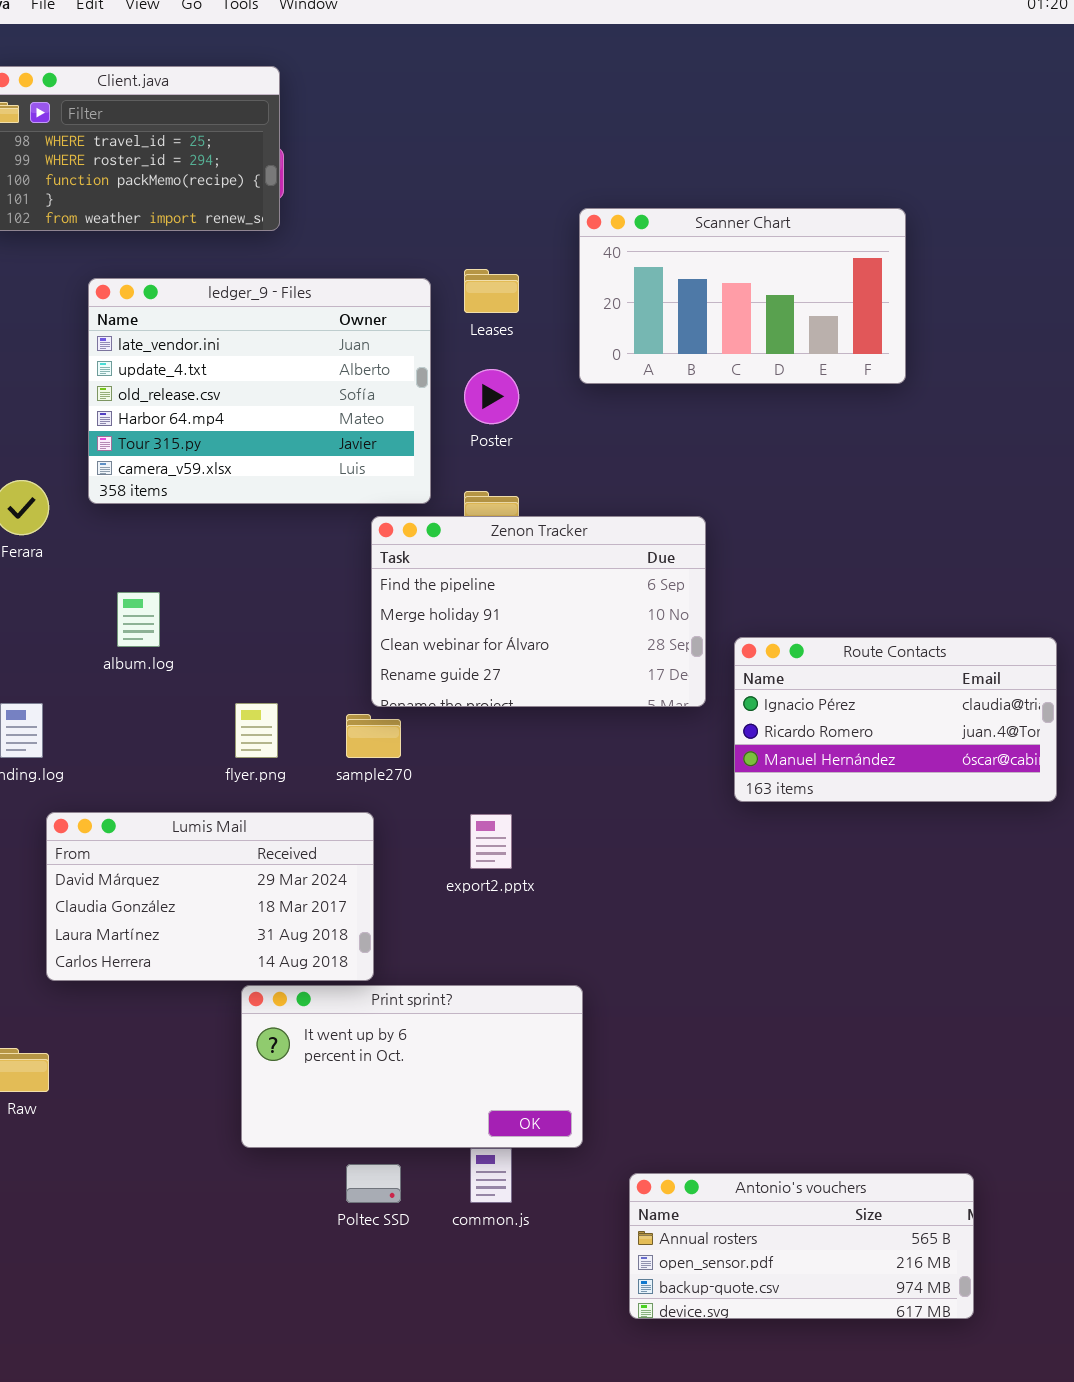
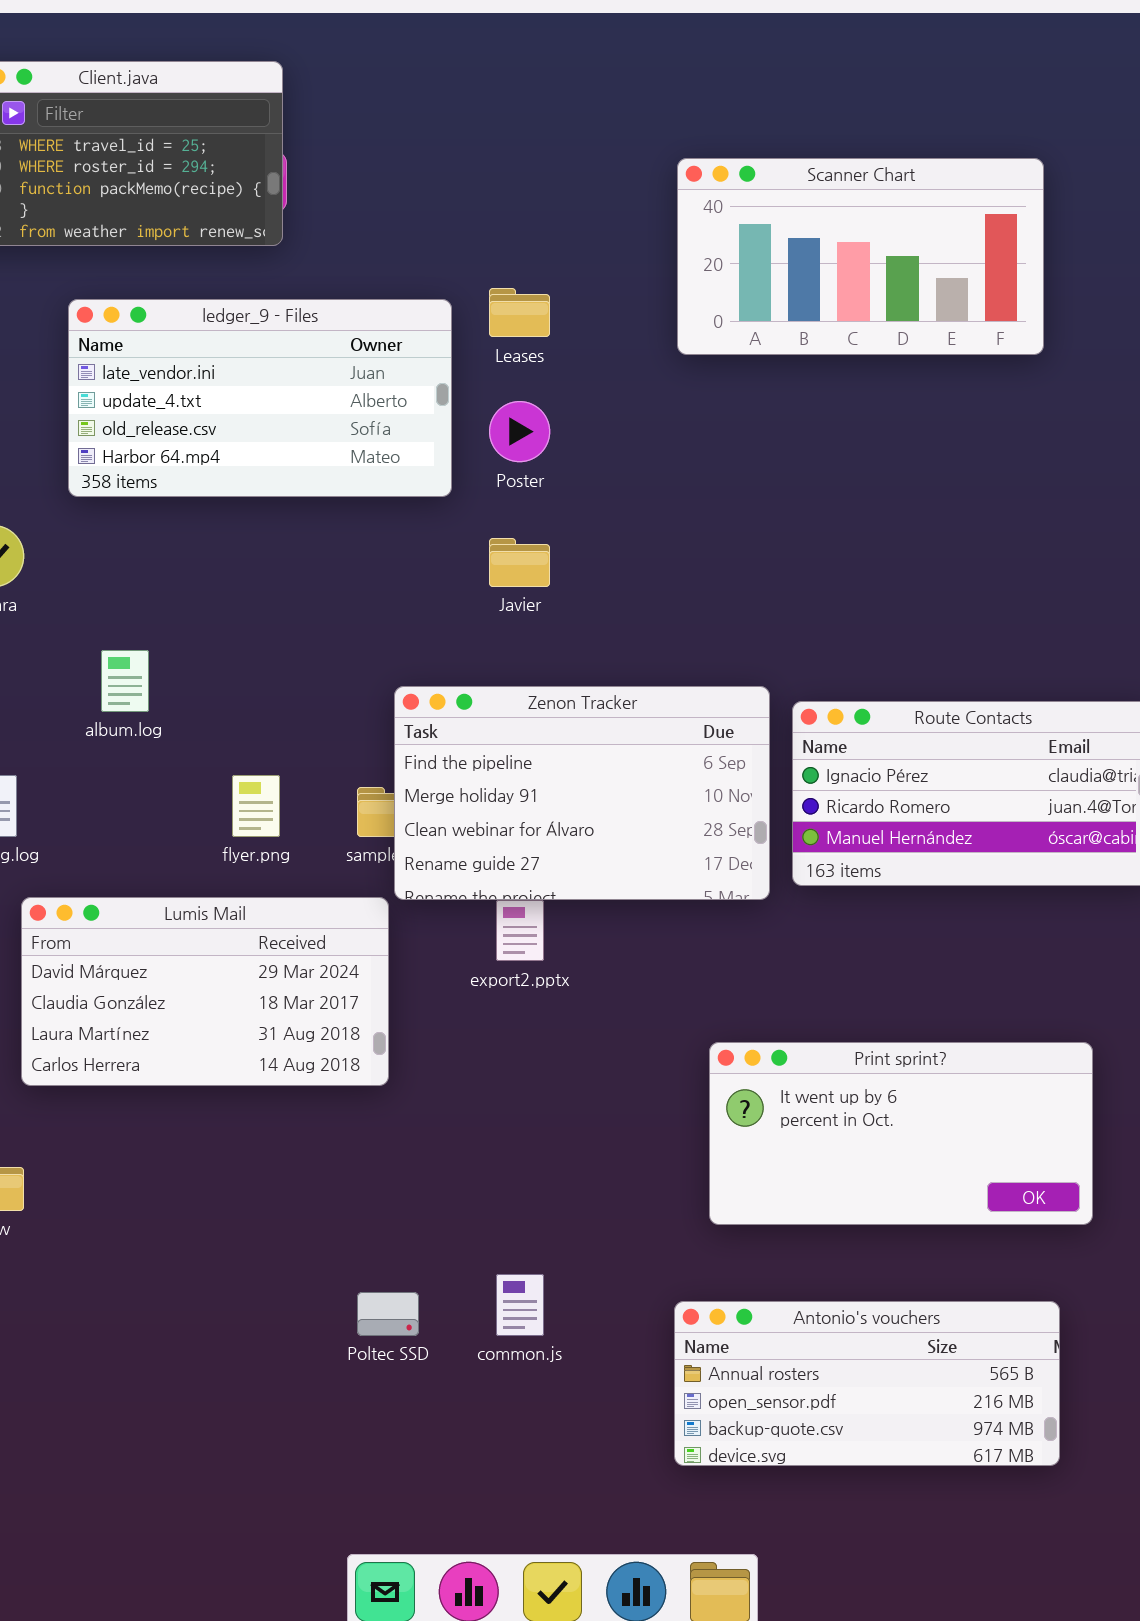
Scanner Chart: [579,208,906,384] -> [677,158,1044,355], moved
ledger_9 - Files: [88,278,431,504] -> [68,299,452,497], resized
Zenon Tracker: [371,516,706,707] -> [394,686,770,900], moved
Print sprint?: [241,985,583,1148] -> [709,1042,1093,1225], moved

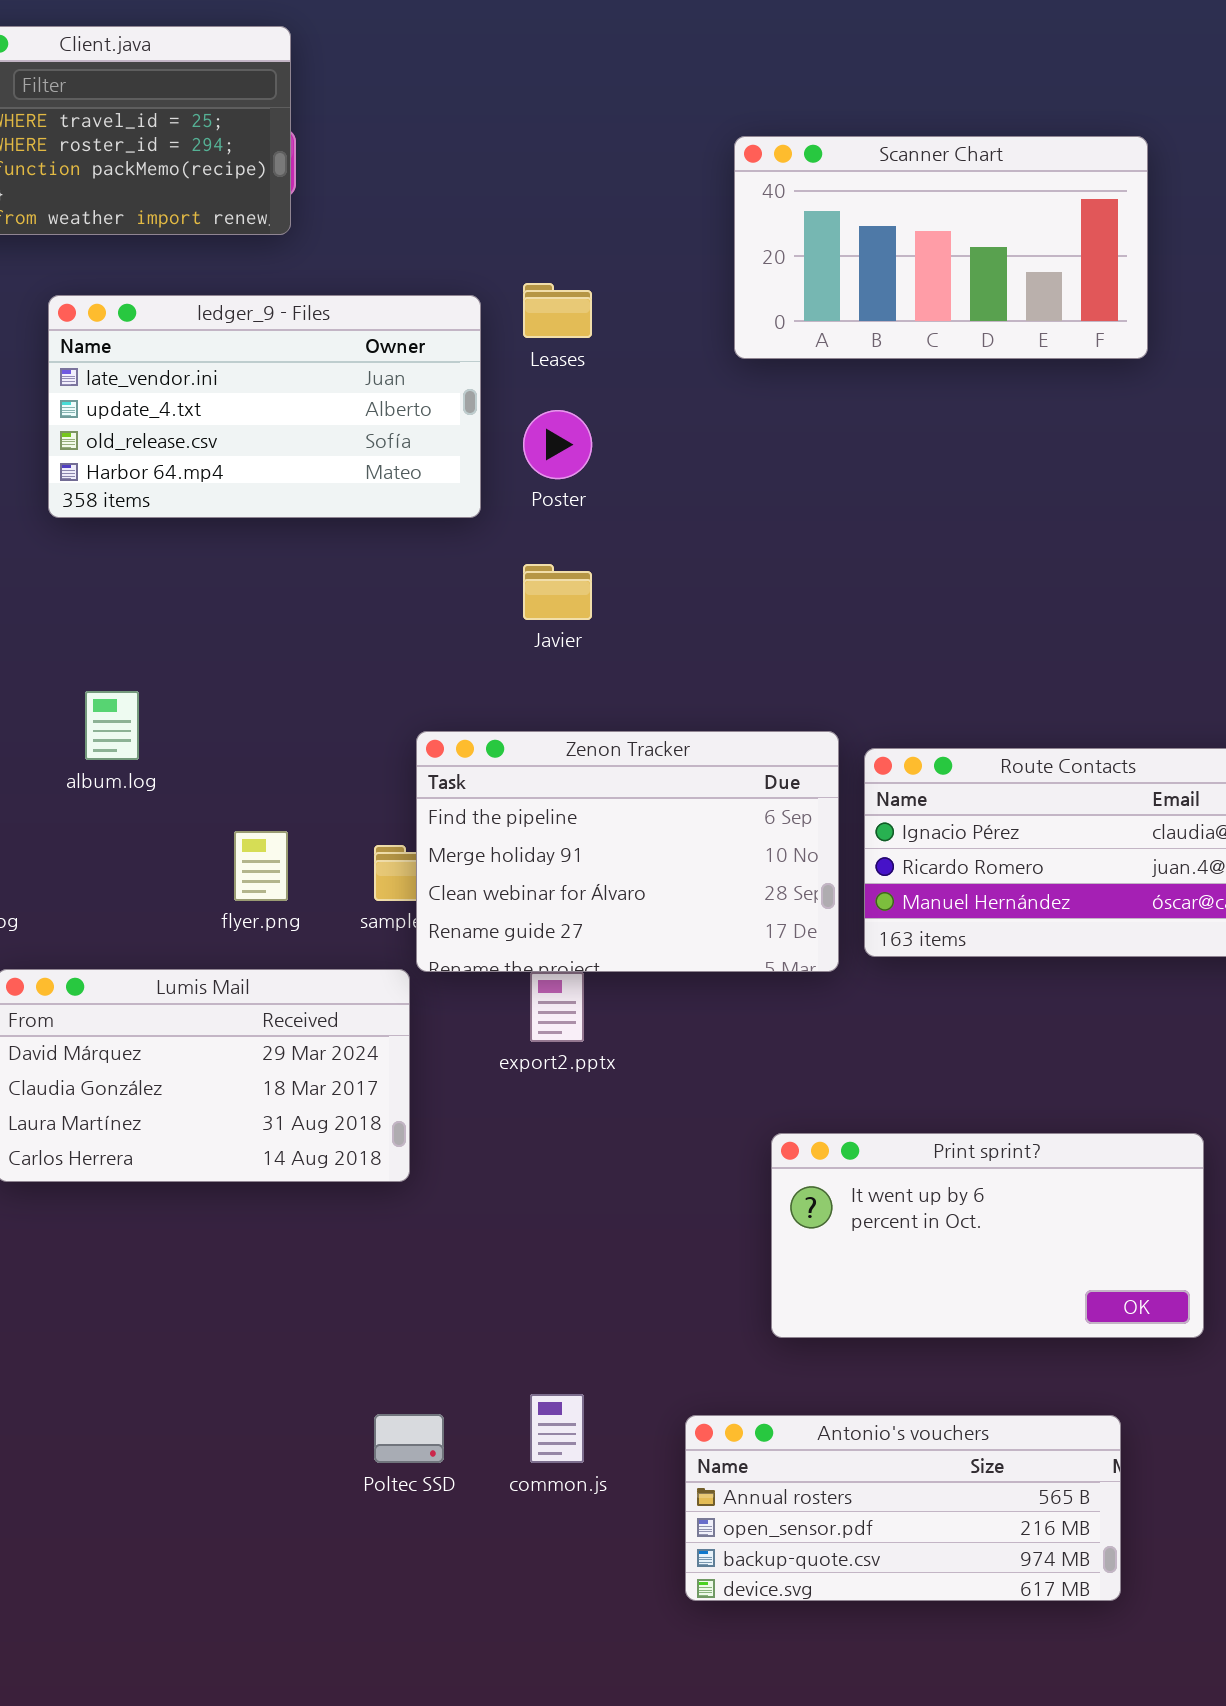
Antonio's vouchers: [674,1301,1060,1466] -> [685,1415,1121,1601], moved

